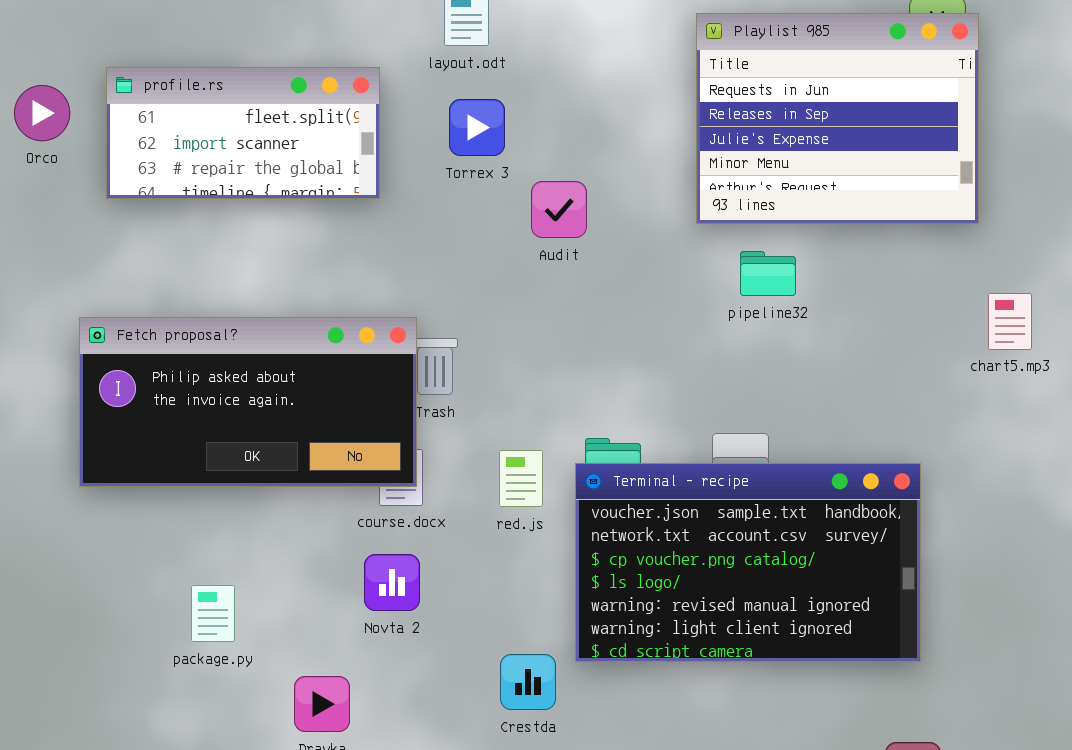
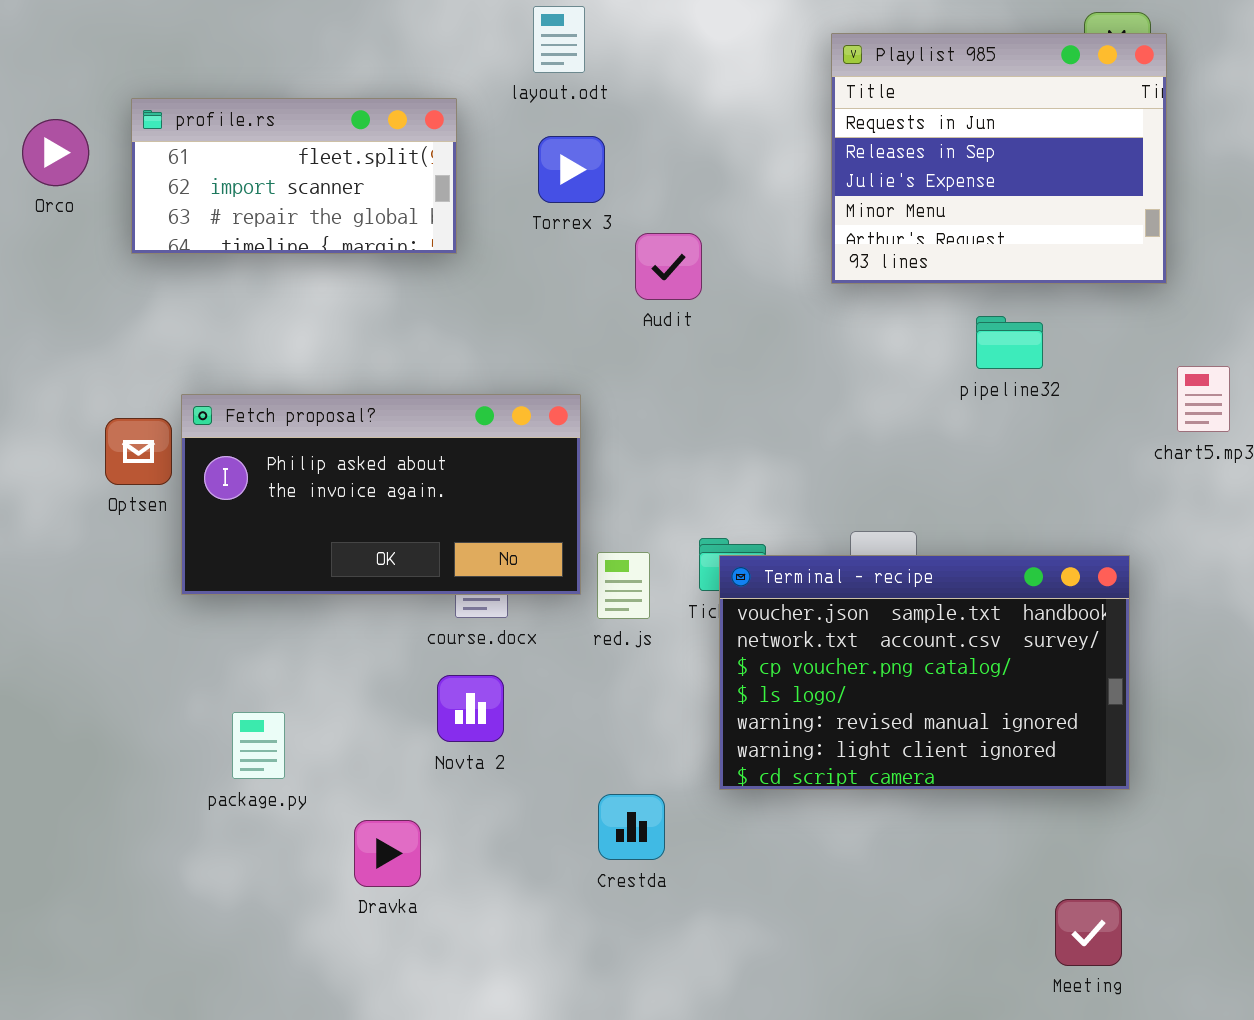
pipeline32: [740,251,796,296] -> [976,316,1043,369], moved
Fetch proposal?: [79,317,417,487] -> [181,394,581,595], moved
Terminal - recipe: [575,463,921,662] -> [719,555,1130,790], moved

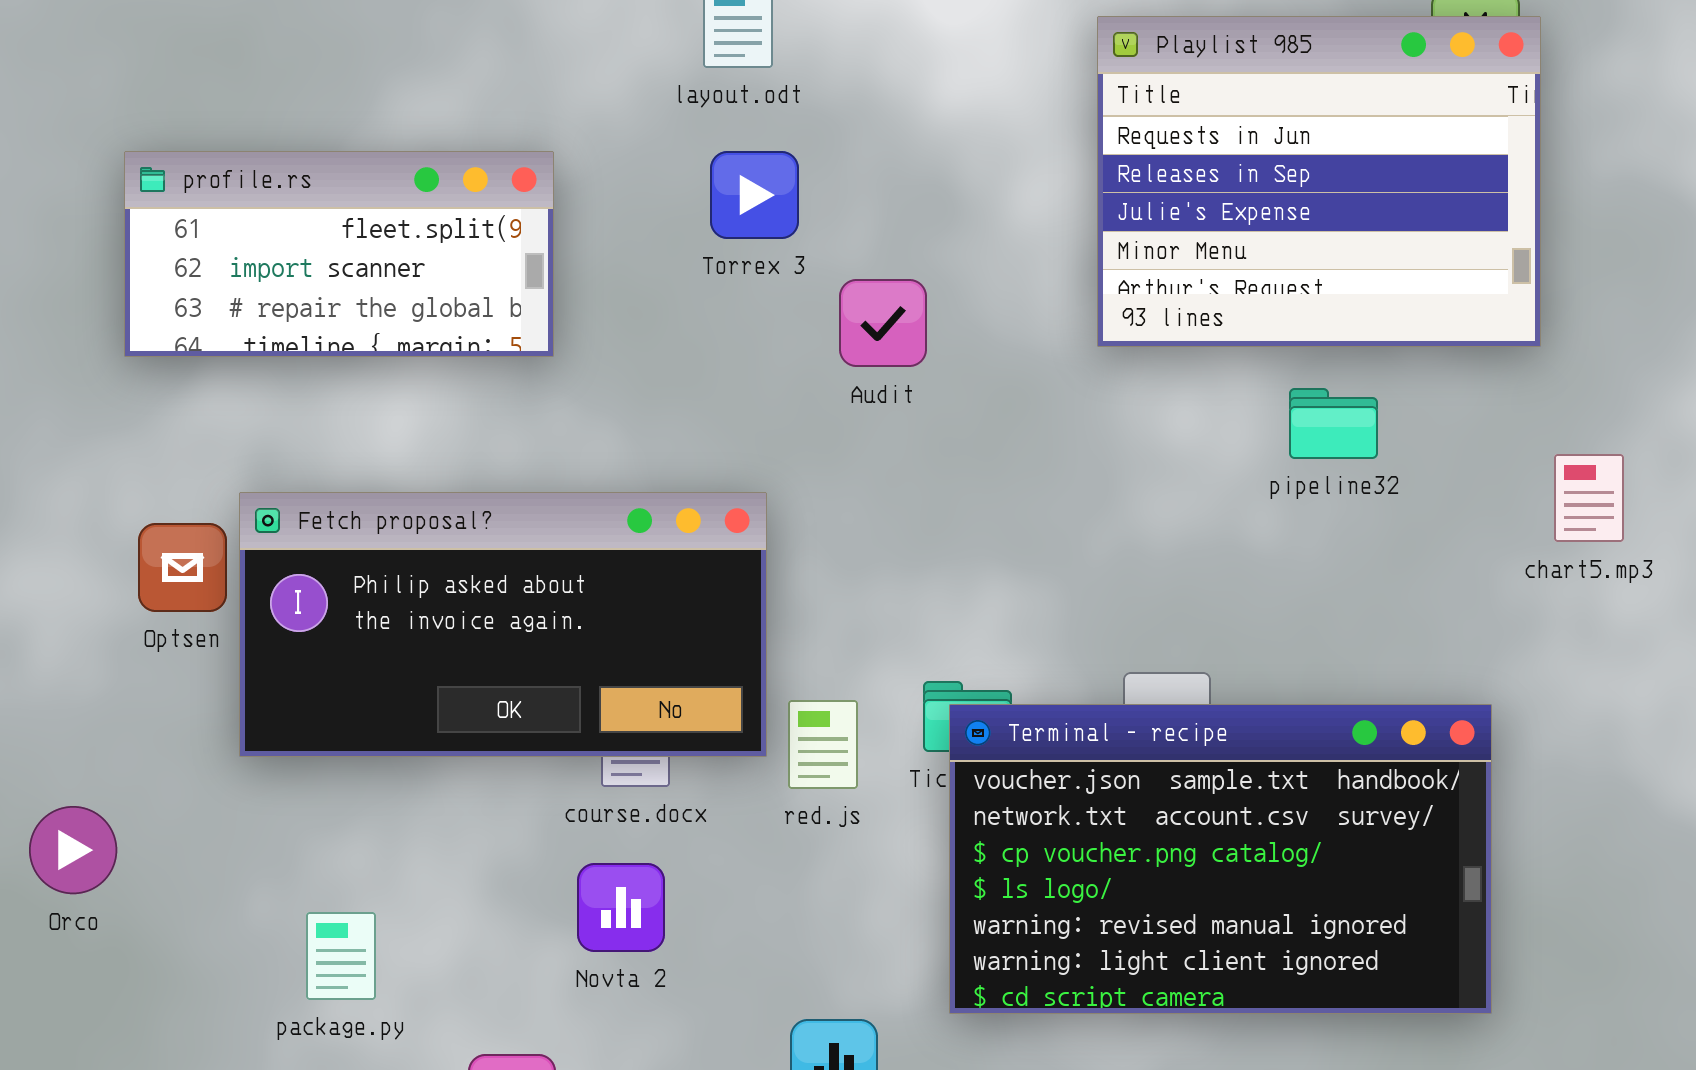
profile.rs: [131,98,457,254] -> [124,151,554,357], moved
Orco: [22,119,89,186] -> [29,806,117,894], moved

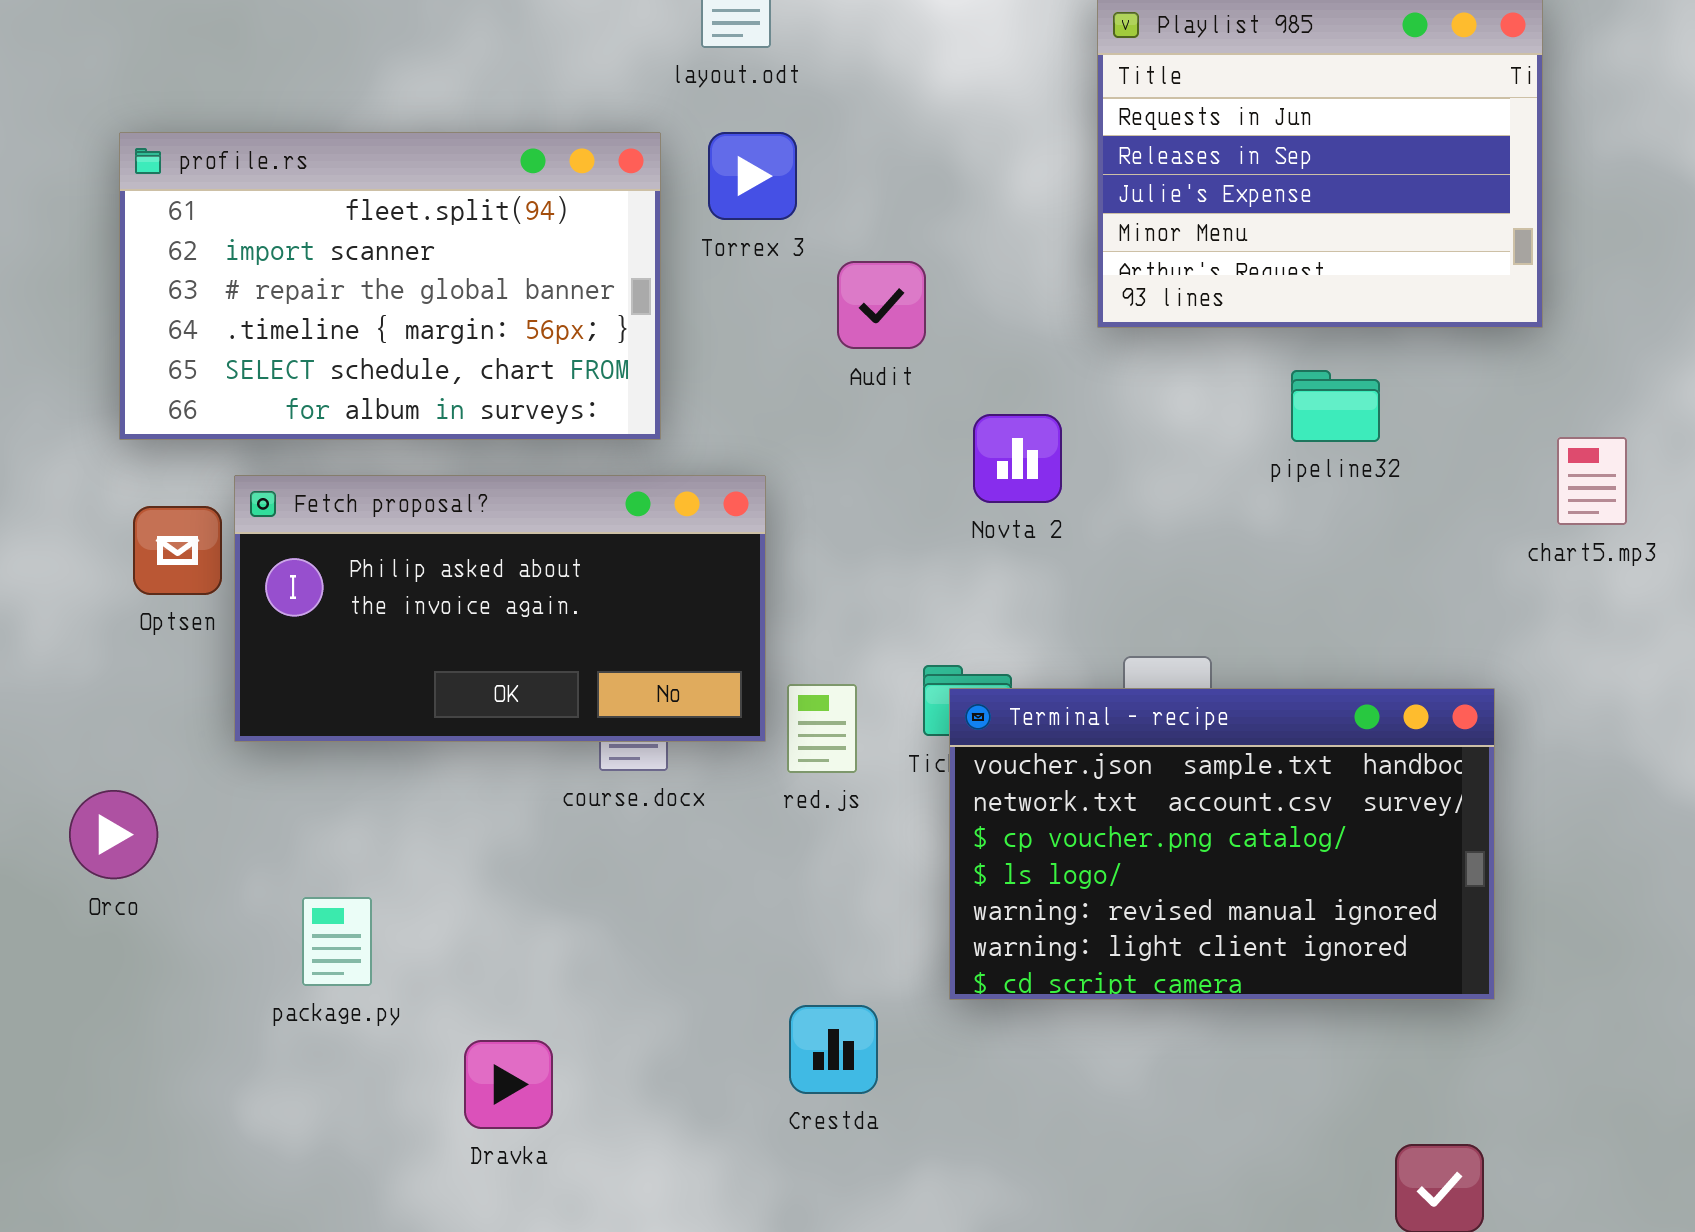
profile.rs: [124,151,554,357] -> [119,132,661,440], resized
Orco: [29,806,117,894] -> [69,790,158,879], moved
Novta 2: [577,863,665,952] -> [973,414,1062,503], moved

